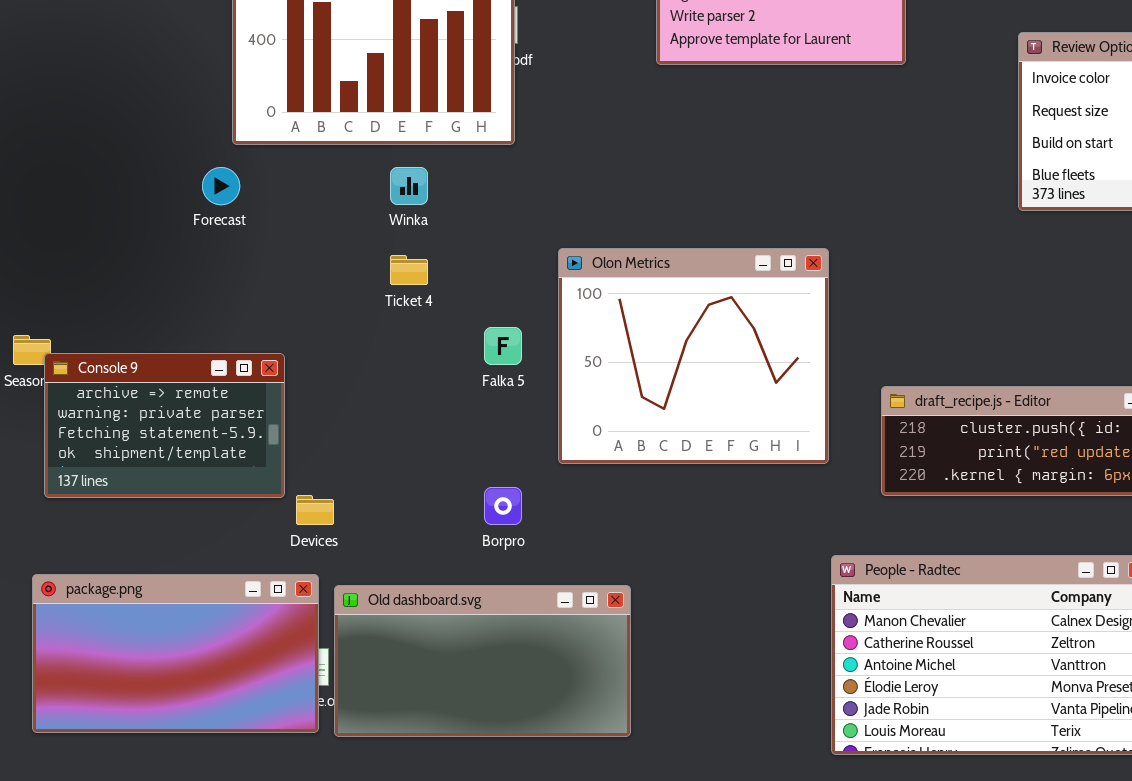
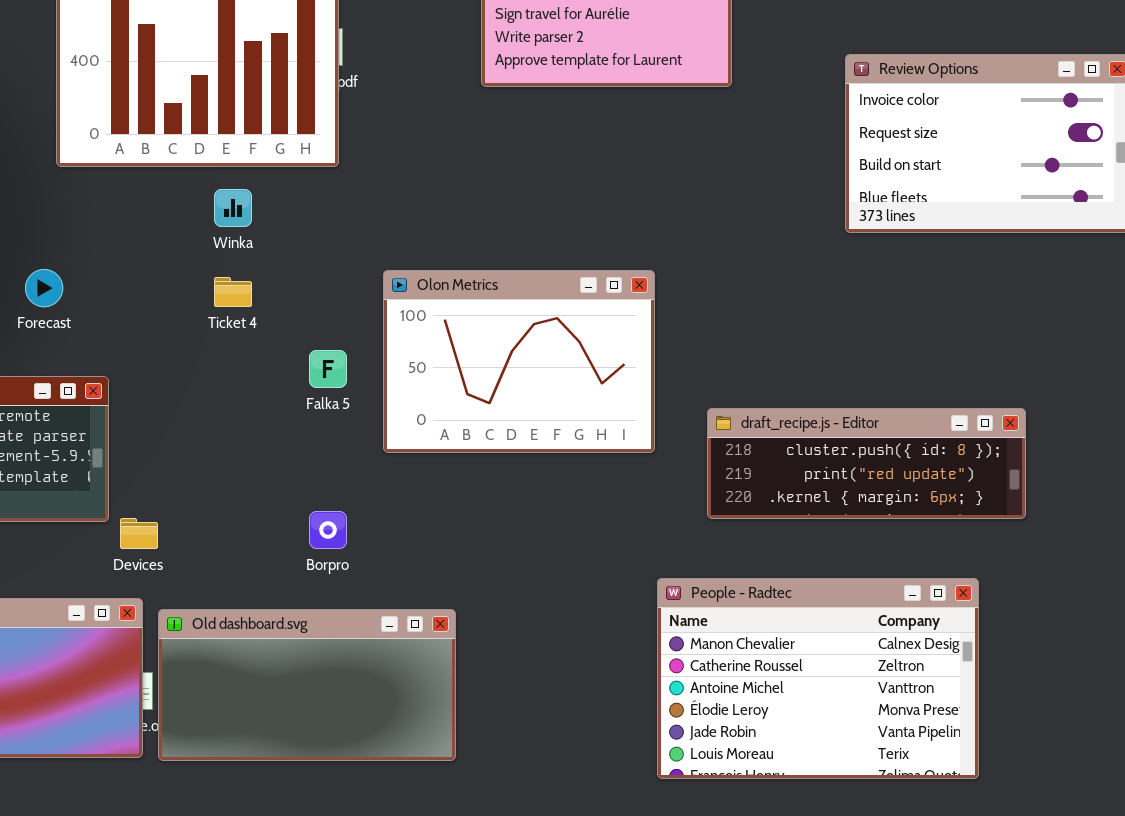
Forecast: [202,167,240,205] -> [25,269,63,307], moved
Olon Metrics: [558,248,829,464] -> [383,270,655,453], resized

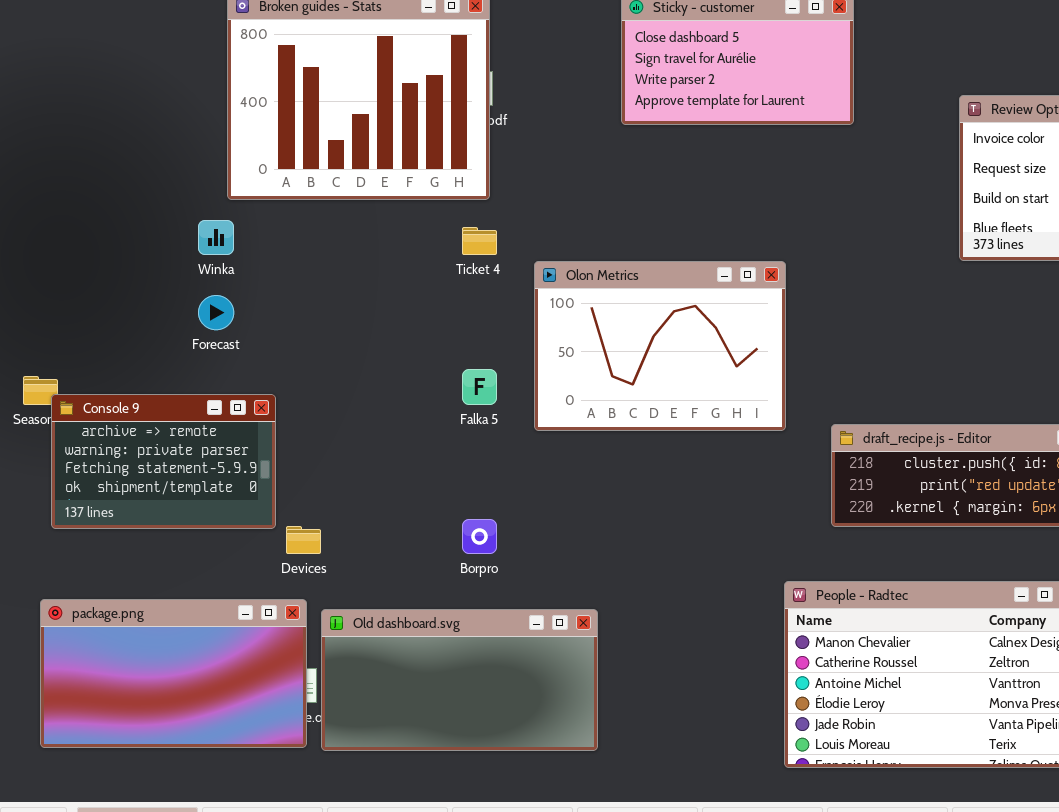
Winka: [214,189,252,227] -> [198,220,234,255], moved
Olon Metrics: [383,270,655,453] -> [534,261,786,431], moved
Ticket 4: [214,277,252,307] -> [462,227,497,255], moved

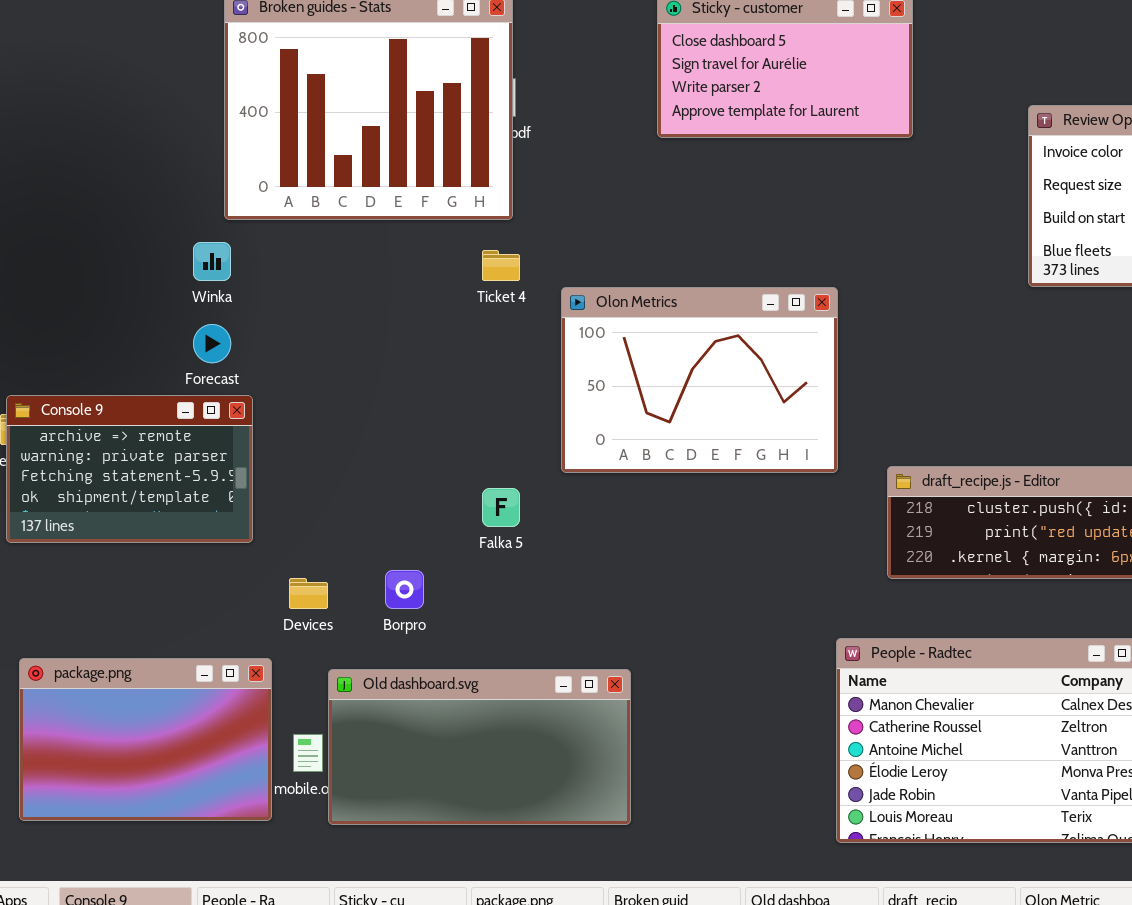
Falka 5: [462,369,497,405] -> [482,488,520,527], moved
Console 9: [51,394,276,529] -> [6,395,253,543], moved
Borpro: [462,519,497,554] -> [385,570,424,609], moved
package.png: [40,599,307,748] -> [19,658,272,821], resized

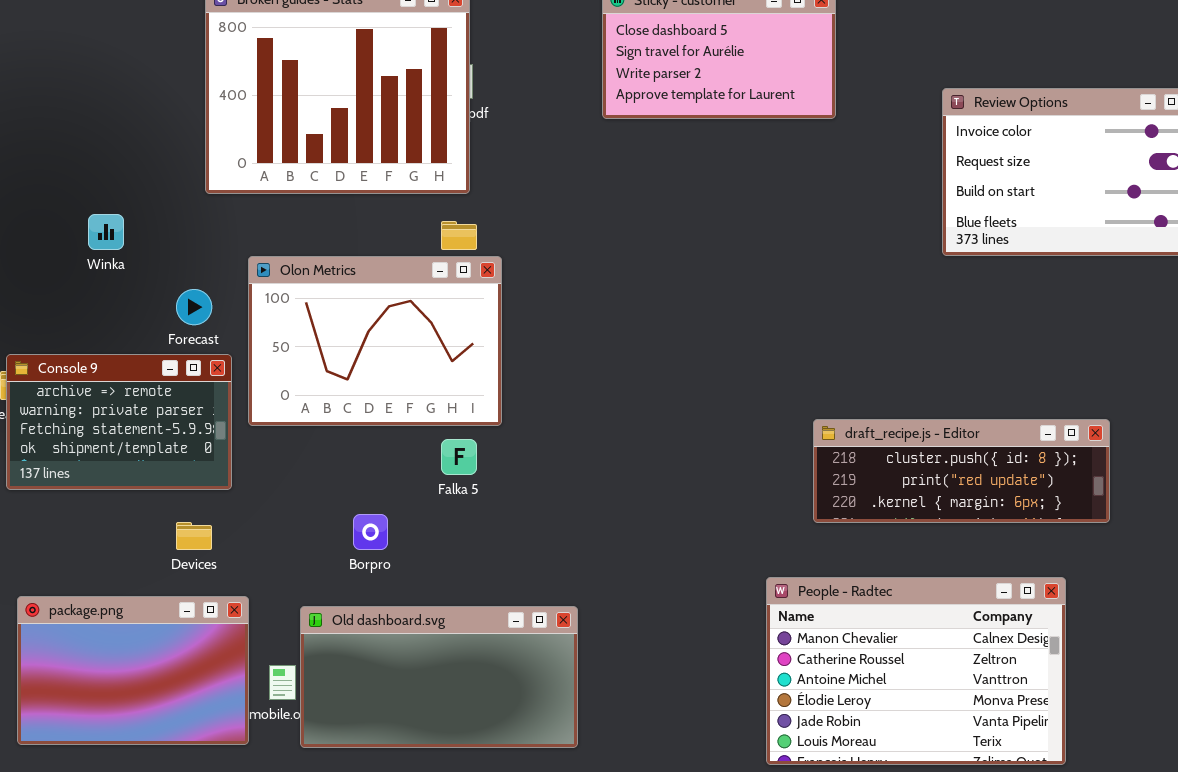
Winka: [193,242,231,281] -> [88,214,124,250], moved
Olon Metrics: [561,287,838,473] -> [248,256,502,426], moved
Devices: [289,578,328,609] -> [176,522,212,550], moved

